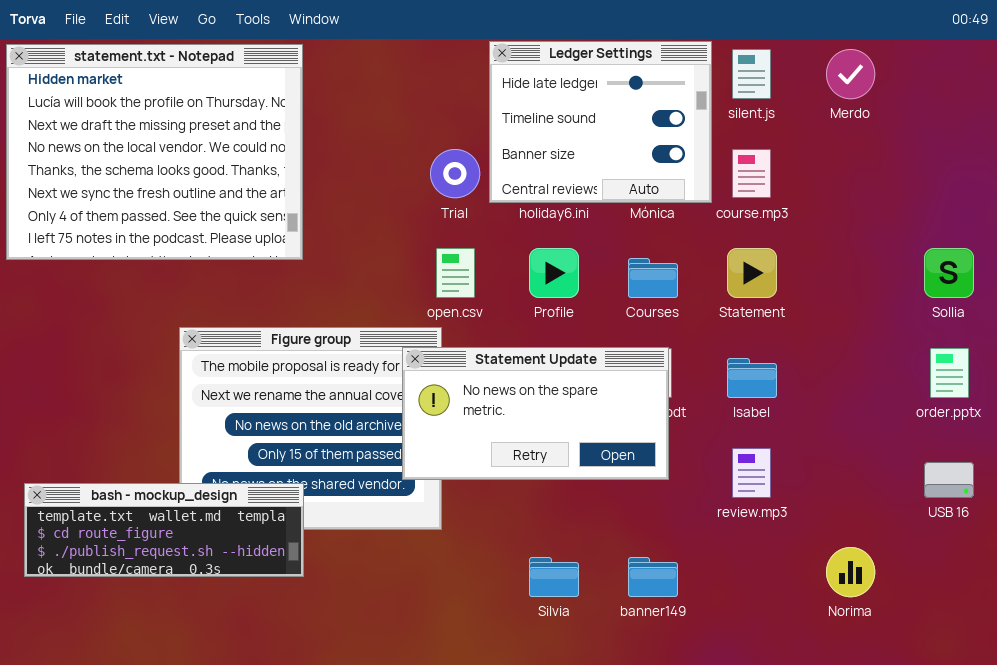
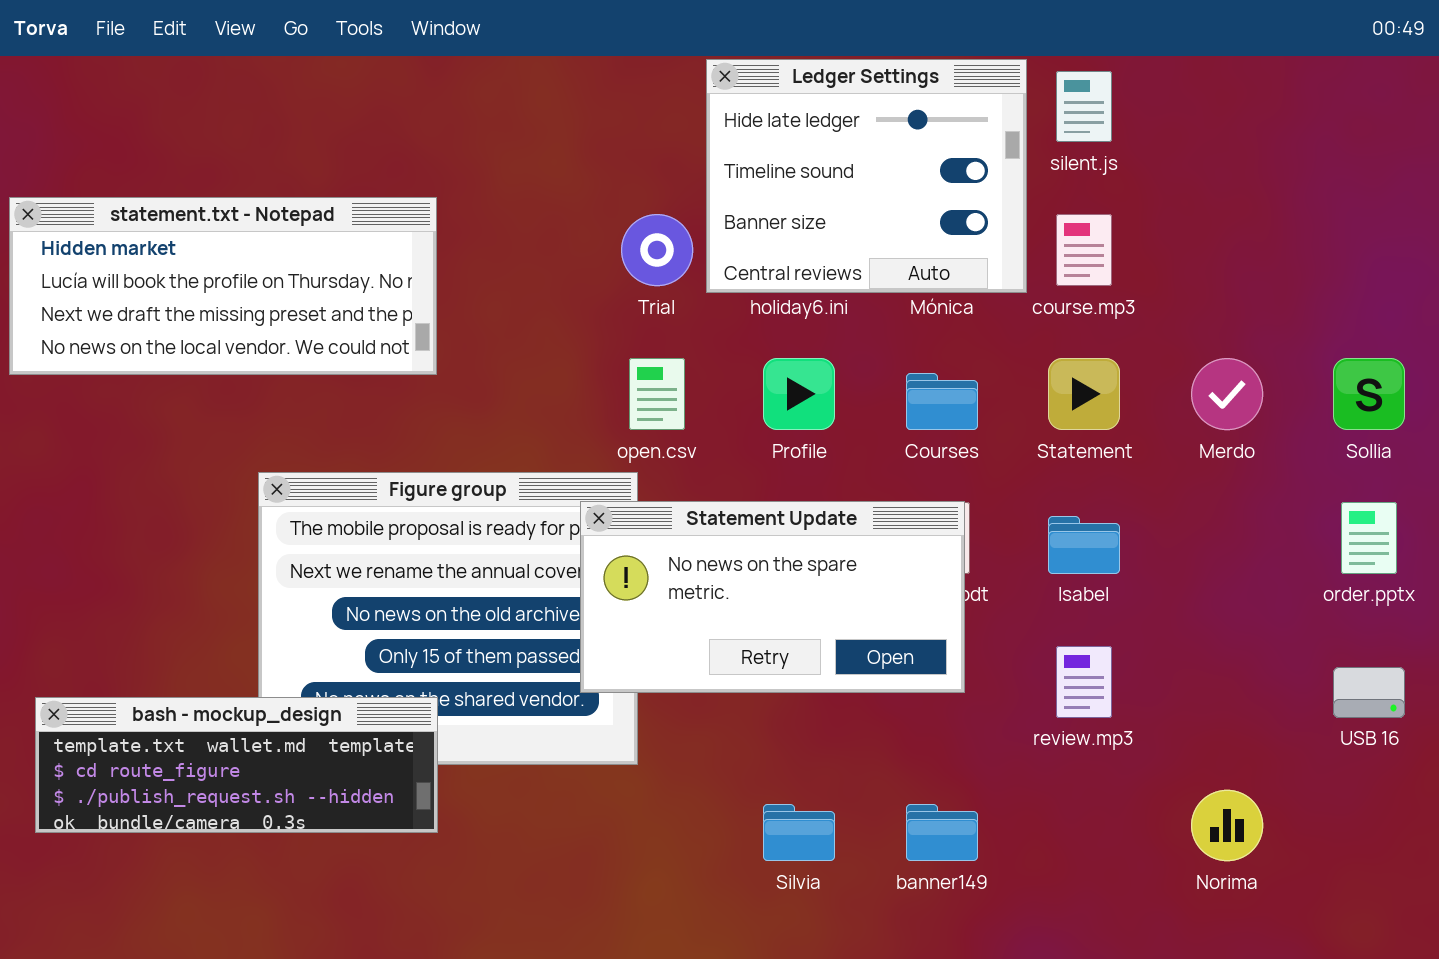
statement.txt - Notepad: [6,44,303,260] -> [9,197,437,375], resized
Merdo: [826,49,875,99] -> [1191,358,1263,430], moved

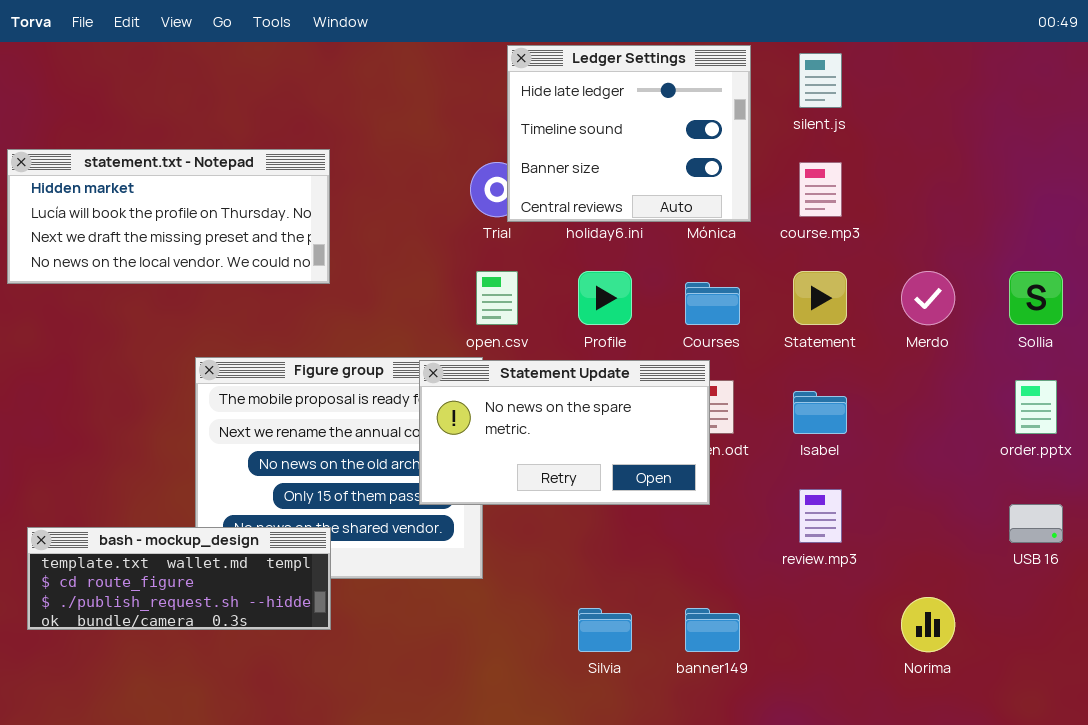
Ledger Settings: [706,59,1027,293] -> [507,45,751,222], moved
Statement Update: [580,501,965,693] -> [419,360,710,505], moved

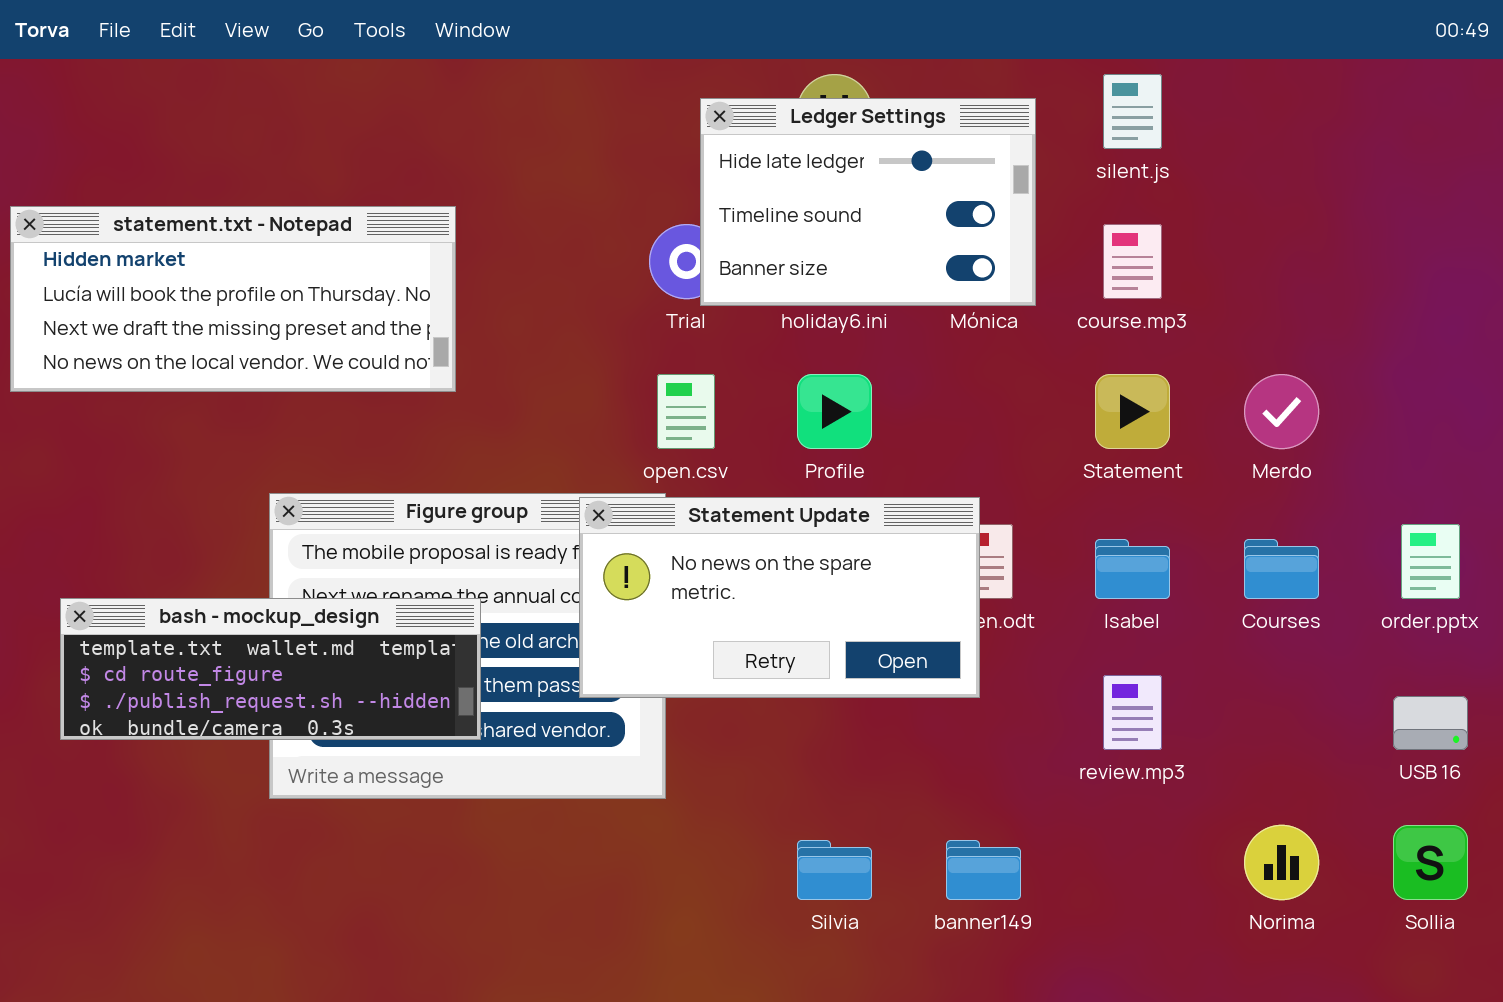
Ledger Settings: [507,45,751,222] -> [700,98,1036,306], resized
Sollia: [1009,271,1063,325] -> [1393,825,1468,900], moved
Courses: [685,282,740,325] -> [1244,539,1319,599], moved
bash - mockup_design: [27,527,331,630] -> [60,598,481,740], moved

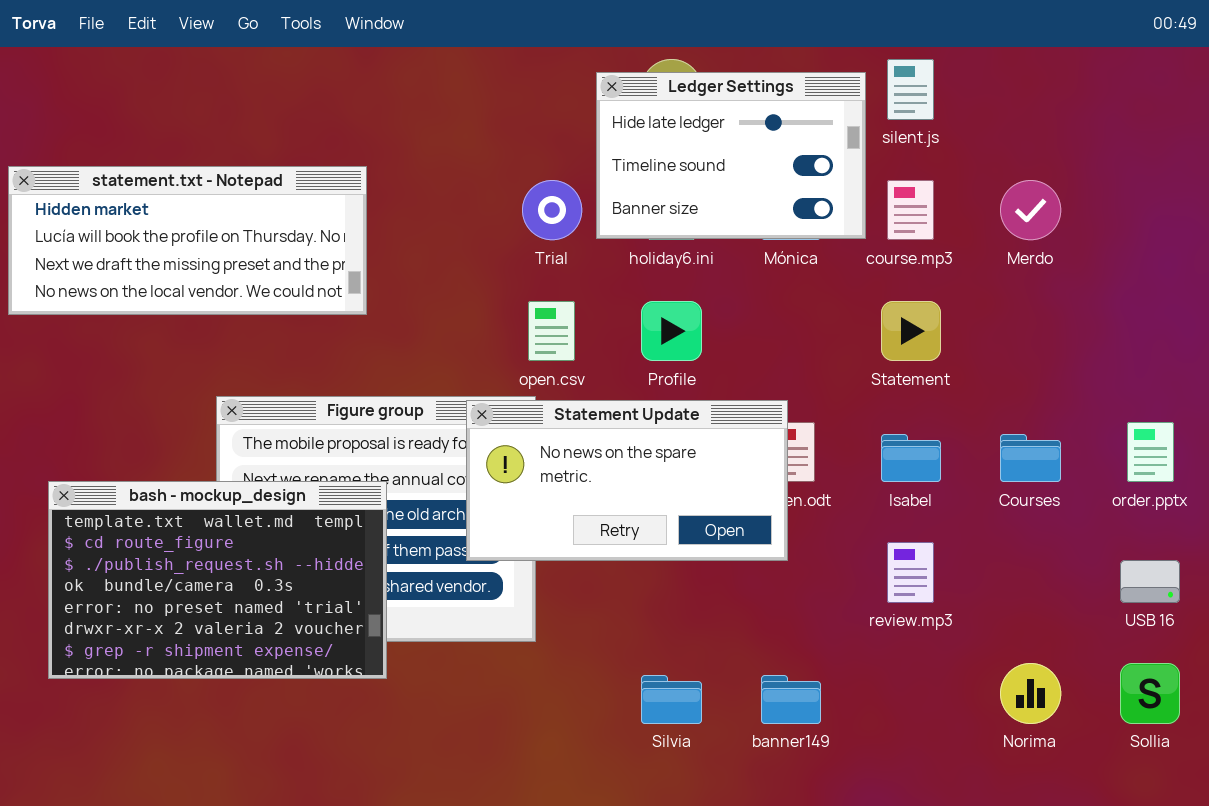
Ledger Settings: [700,98,1036,306] -> [596,72,866,239], moved
Merdo: [1244,374,1319,449] -> [1000,180,1061,240], moved
bash - mockup_design: [60,598,481,740] -> [48,481,387,679], resized

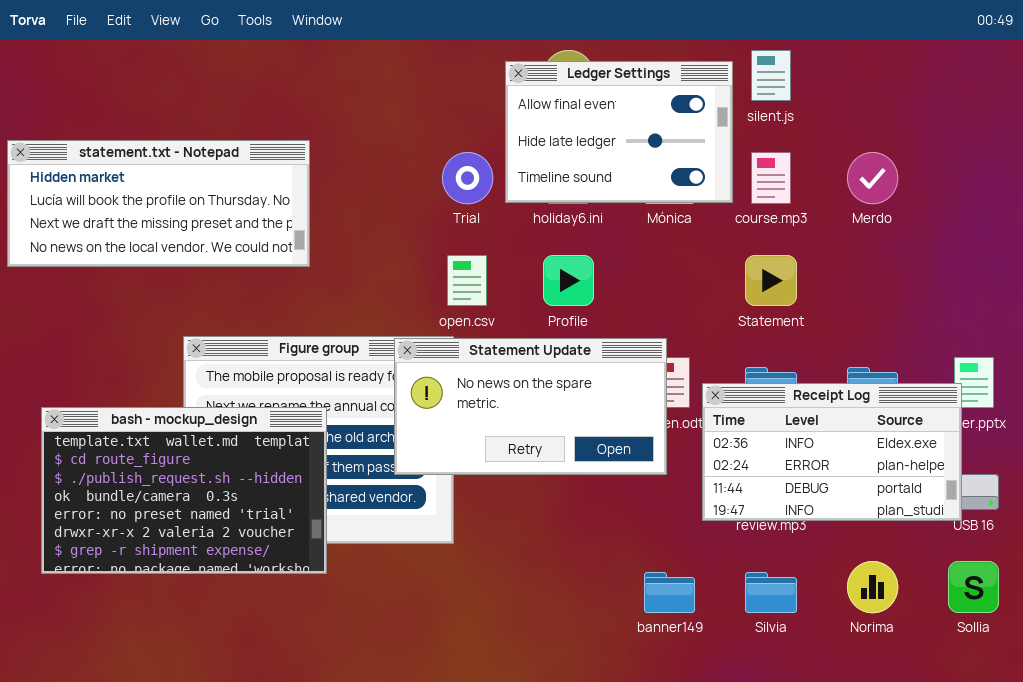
Ledger Settings: [596,72,866,239] -> [505,61,733,203], scrolled up 1 row
Receipt Log: none -> [702,383,962,521], opened
Silvia: [641,675,702,724] -> [745,572,797,613], moved

